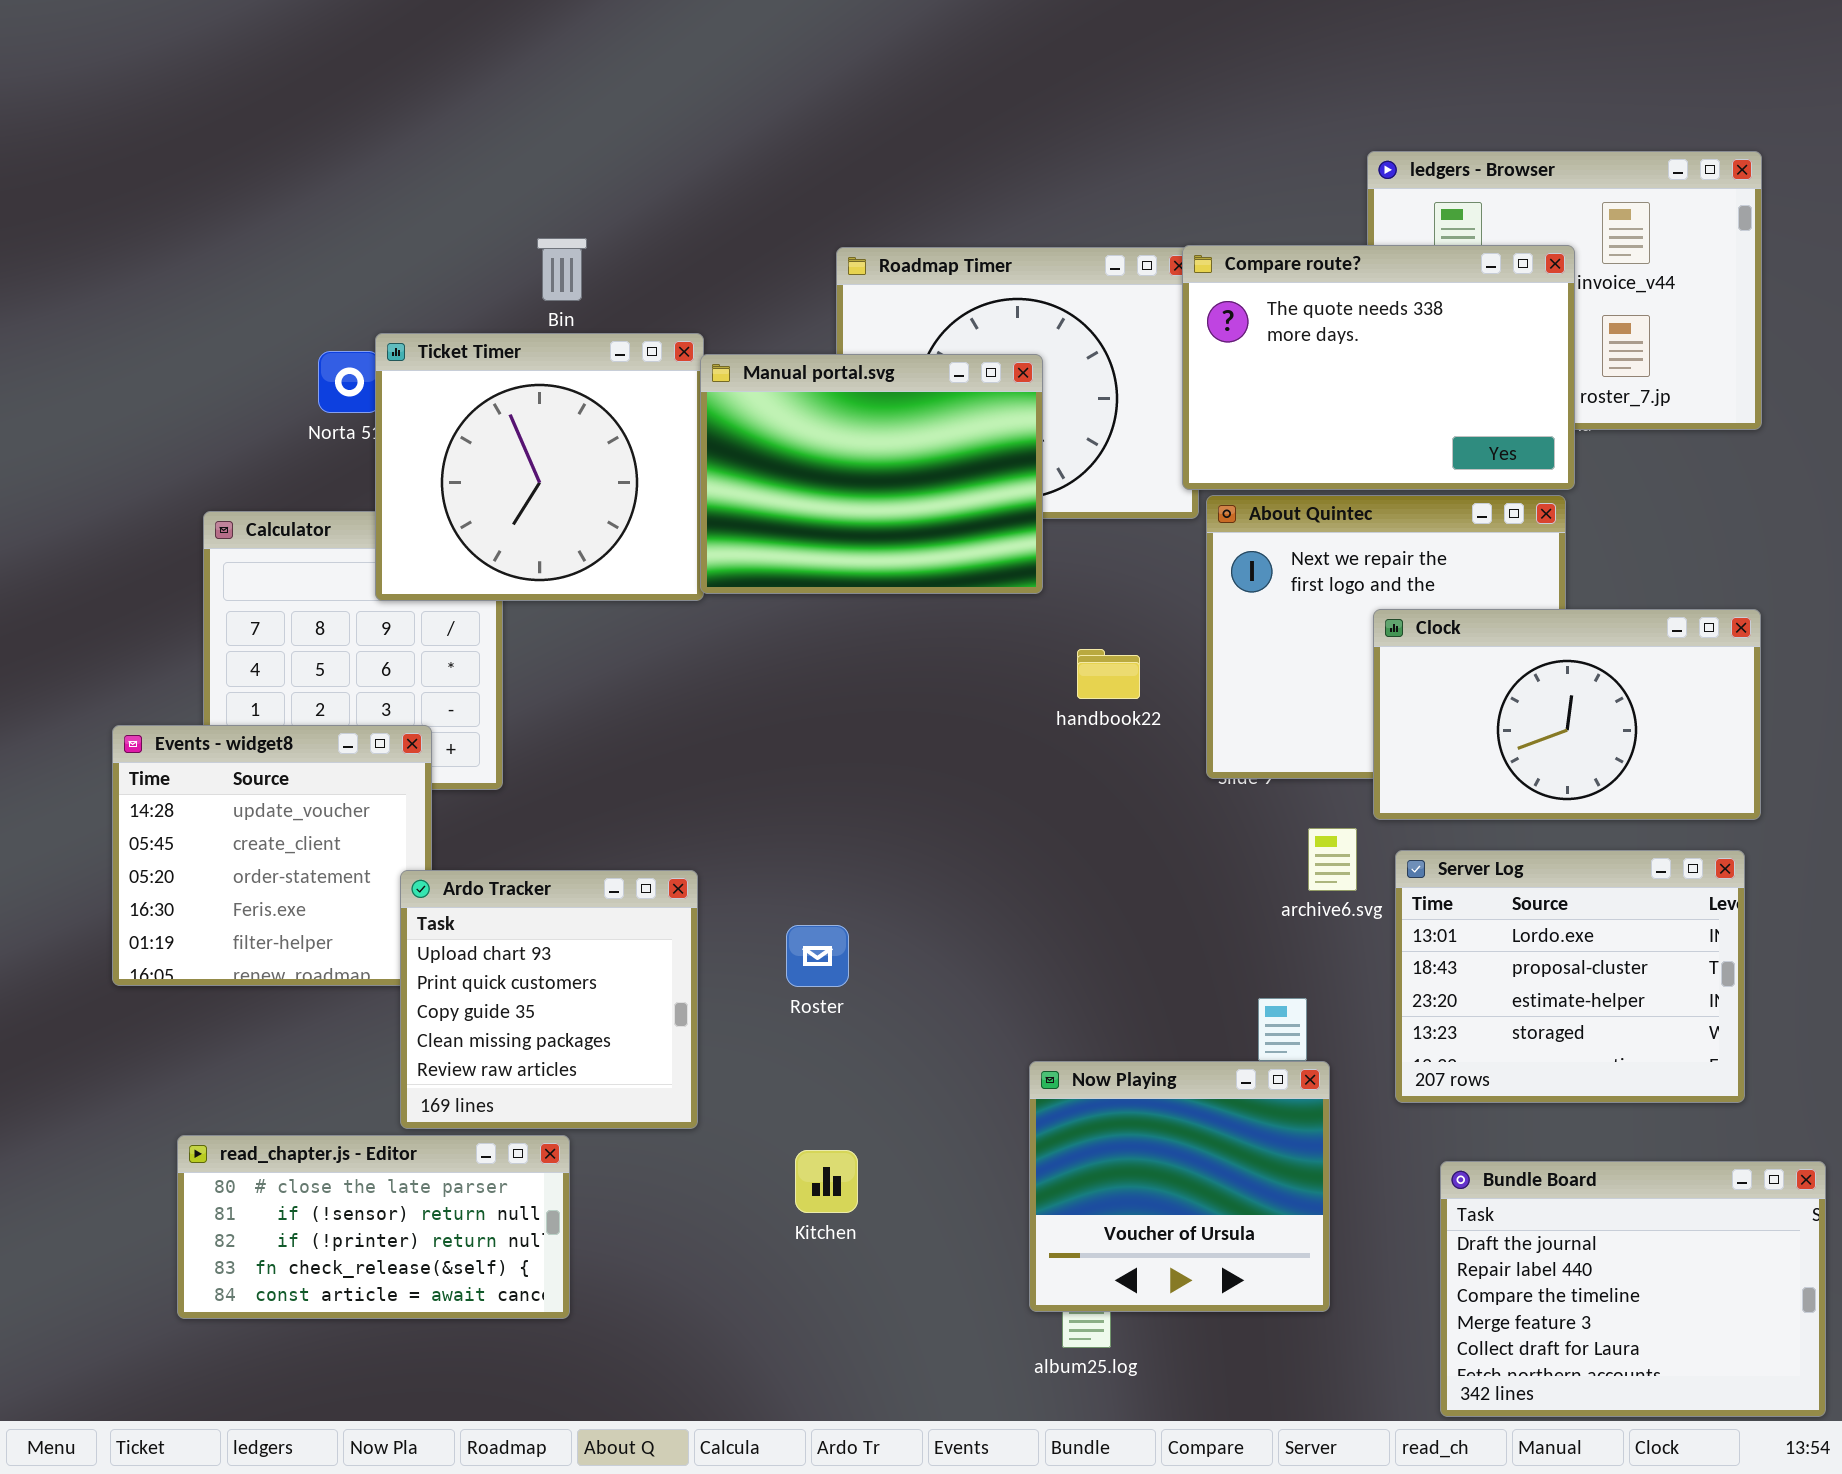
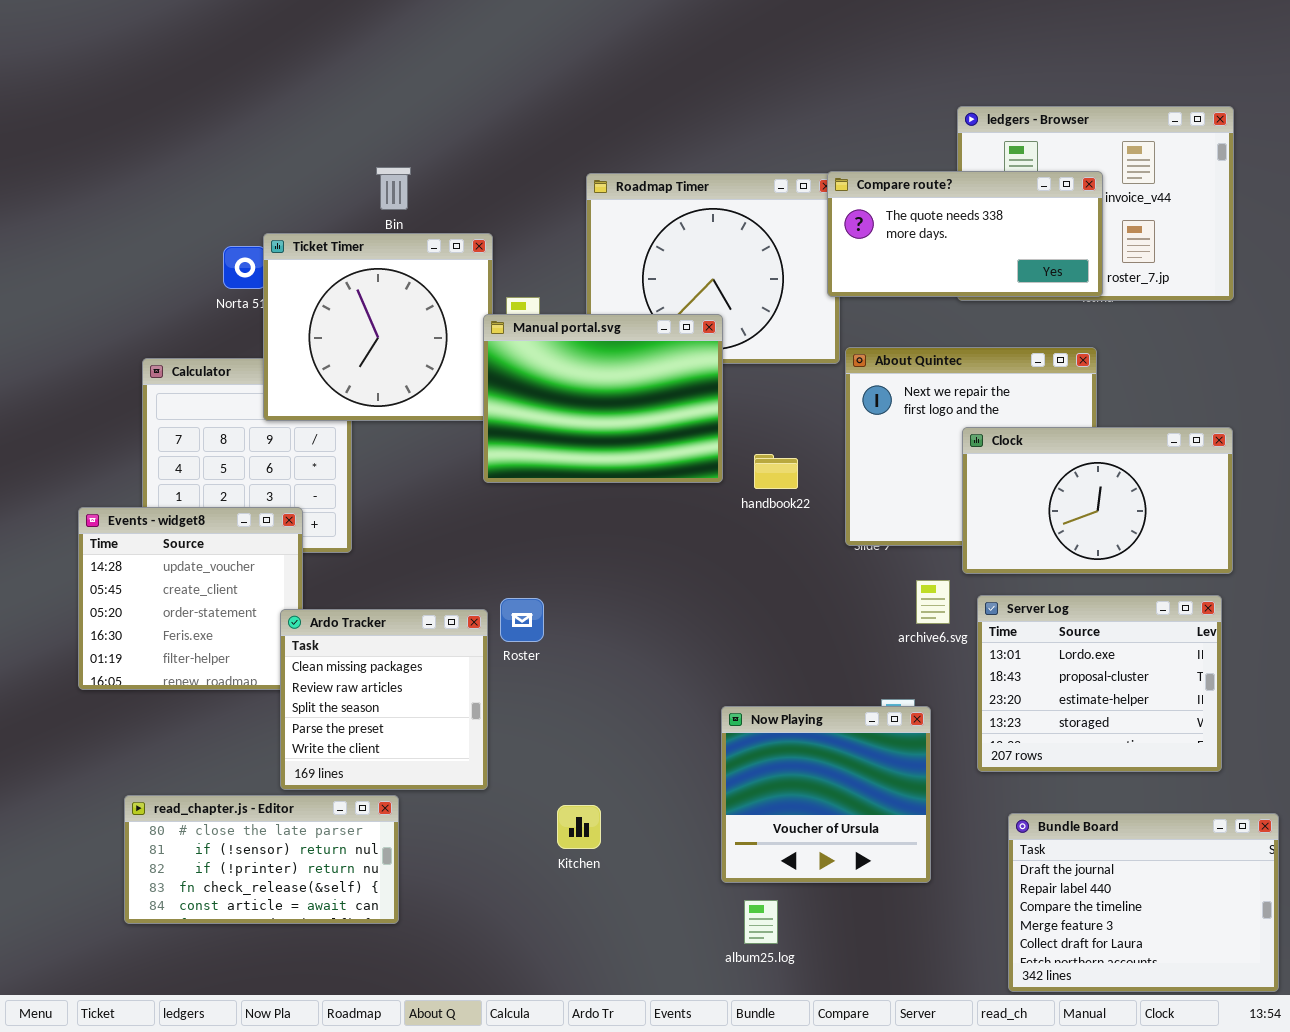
Compare route?: [1182,245,1575,490] -> [827,171,1103,297], resized
Manual portal.svg: [700,354,1043,594] -> [483,314,723,483], moved
Ardo Tracker: [400,870,698,1129] -> [280,609,488,790], scrolled down 3 rows
Roster: [786,925,849,987] -> [500,598,544,642], moved
Now Playing: [1029,1061,1330,1312] -> [721,706,931,883], moved

